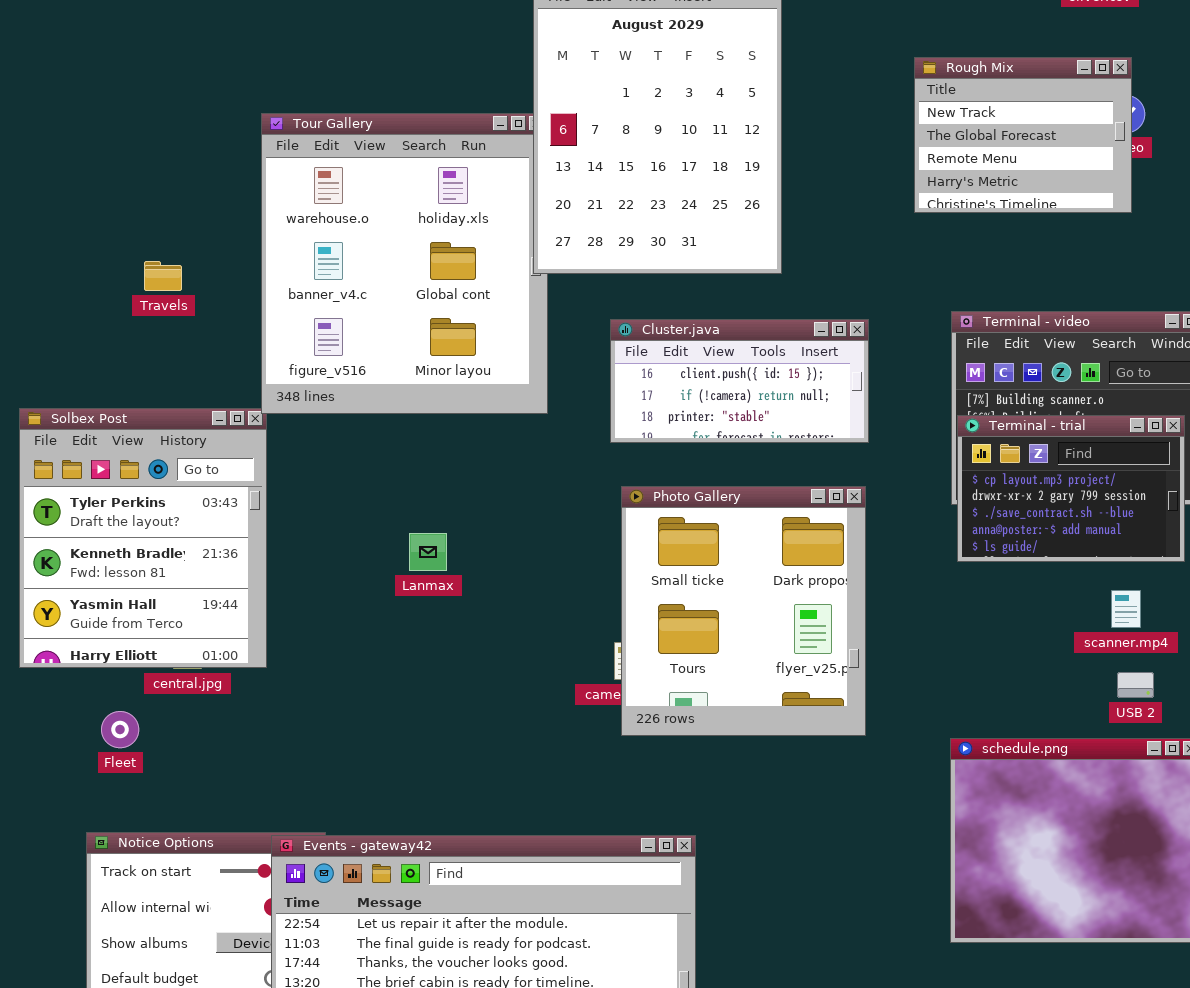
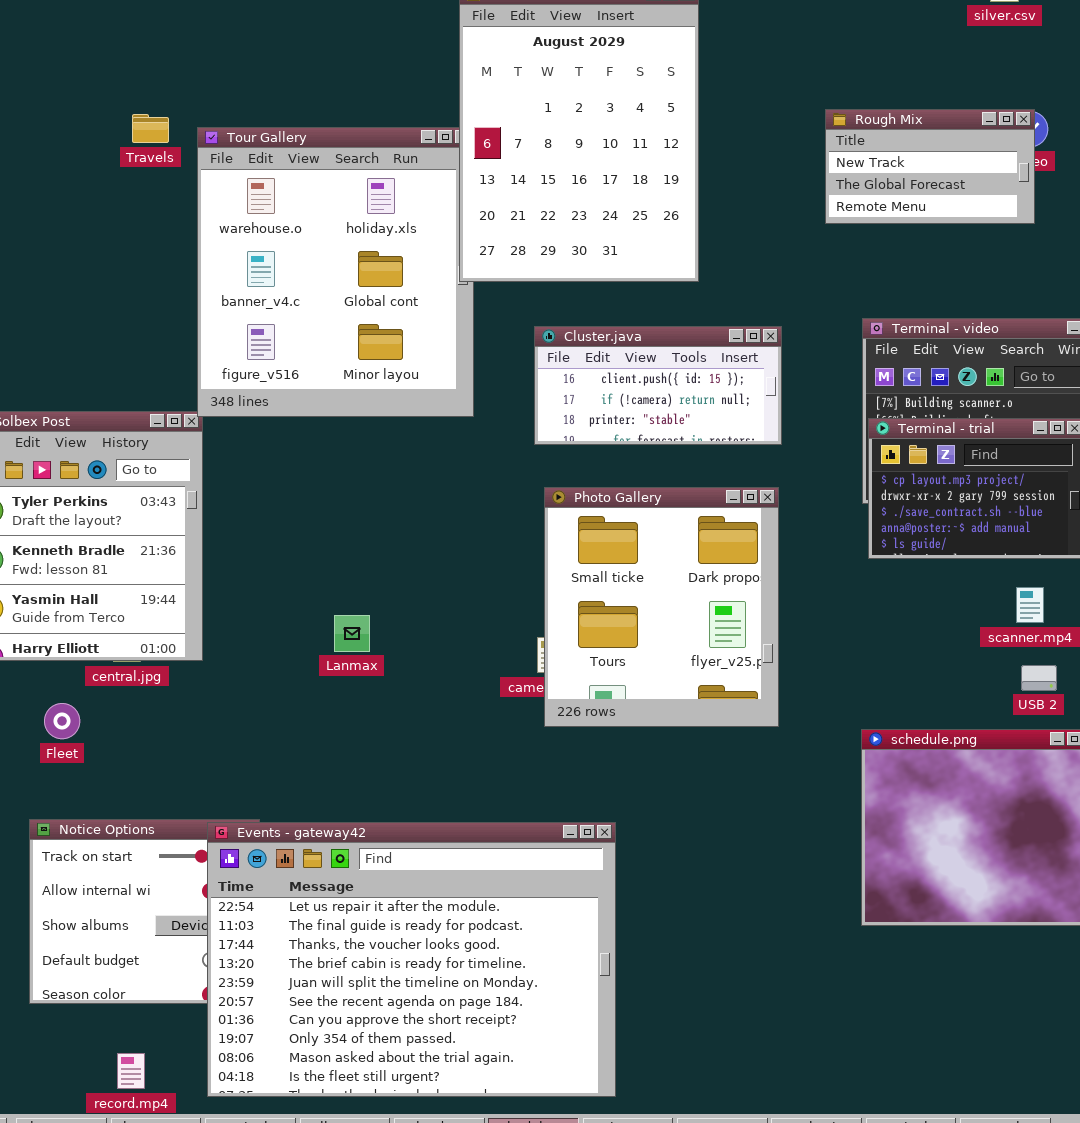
Rough Mix: [914,57,1132,213] -> [825,109,1035,224], resized
Travels: [144,261,182,291] -> [132,114,169,143], moved
Lanmax: [409,533,447,571] -> [334,615,370,652], moved

